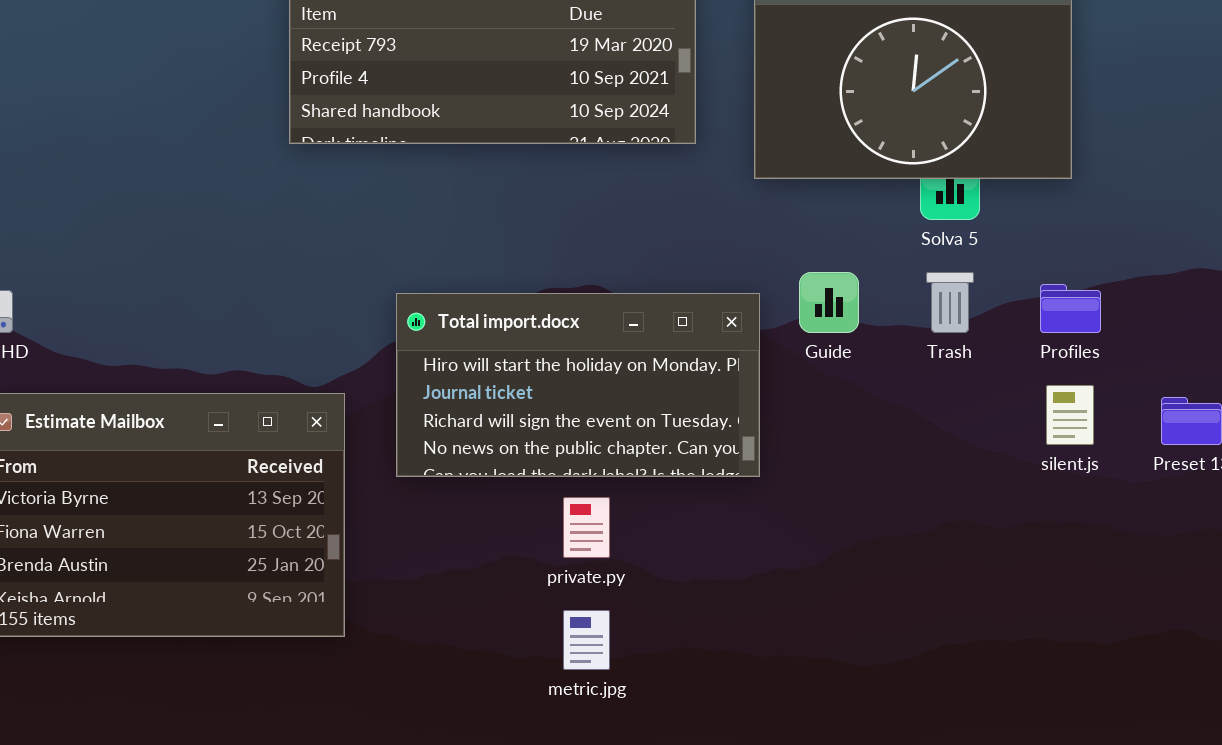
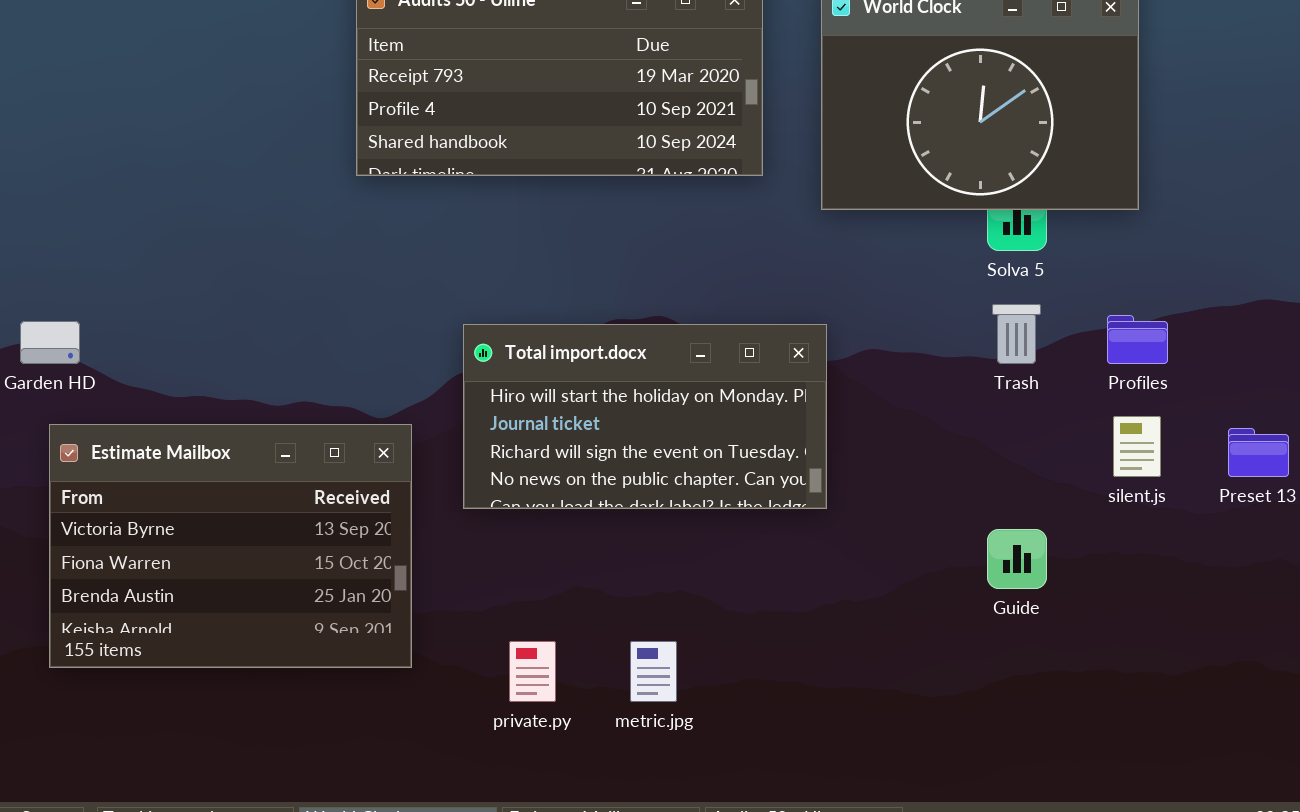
Guide: [799,272,859,333] -> [987,529,1047,589], moved
private.py: [563,497,610,558] -> [509,641,556,702], moved

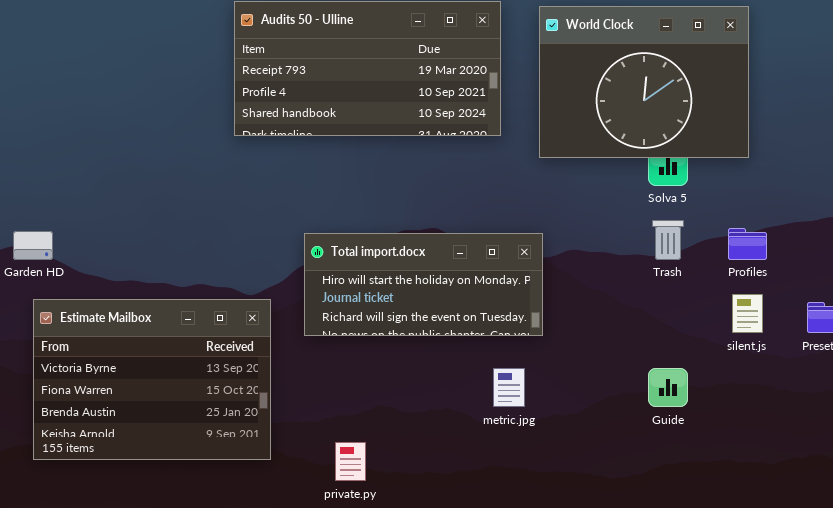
Total import.docx: [463,324,827,509] -> [304,233,543,336], resized
metric.jpg: [630,641,677,702] -> [493,368,525,407], moved

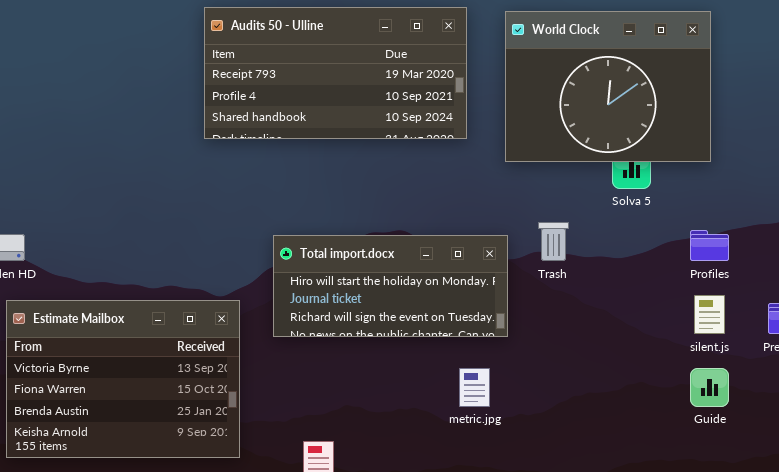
Trash: [652,220,684,260] -> [538,222,569,261], moved
Guide: [648,368,688,407] -> [690,368,729,407], moved

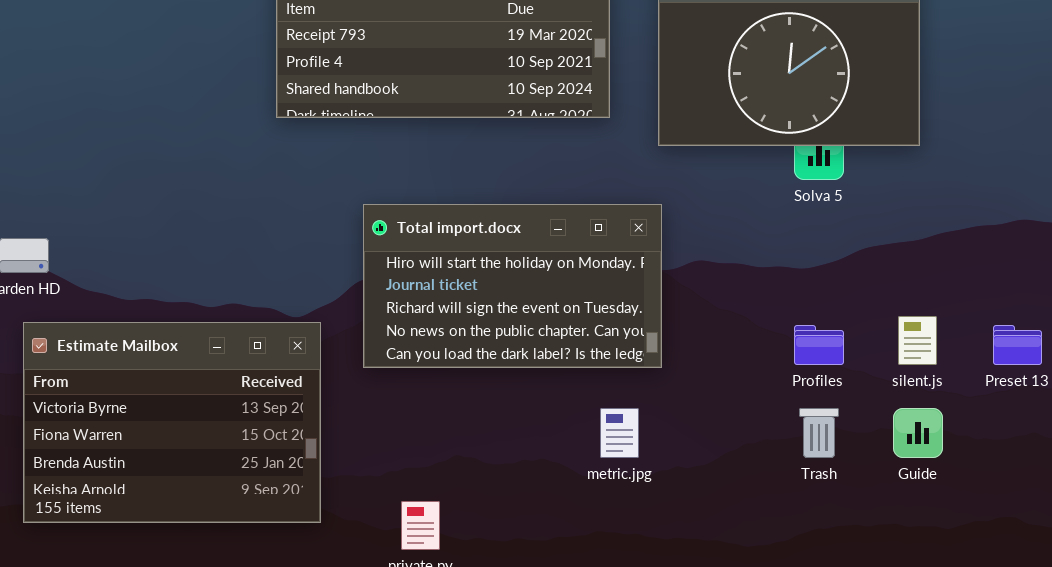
Trash: [538,222,569,261] -> [799,408,839,458], moved
Profiles: [690,230,729,261] -> [794,325,844,365], moved
Total import.docx: [273,235,508,337] -> [363,204,662,368], resized

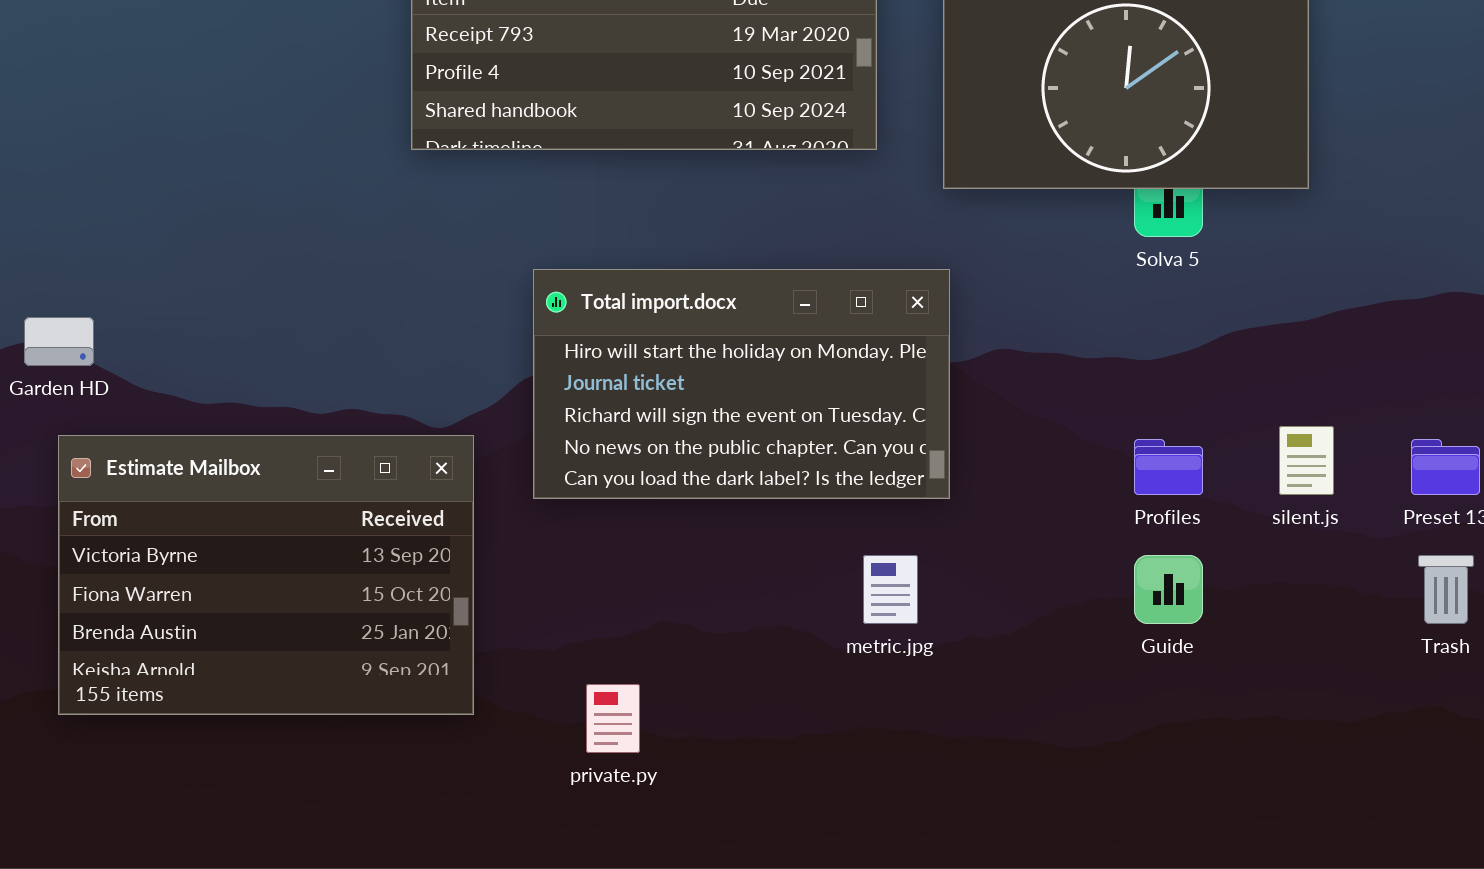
Trash: [799,408,839,458] -> [1418,555,1474,624], moved
Guide: [893,408,943,458] -> [1134,555,1203,624], moved

